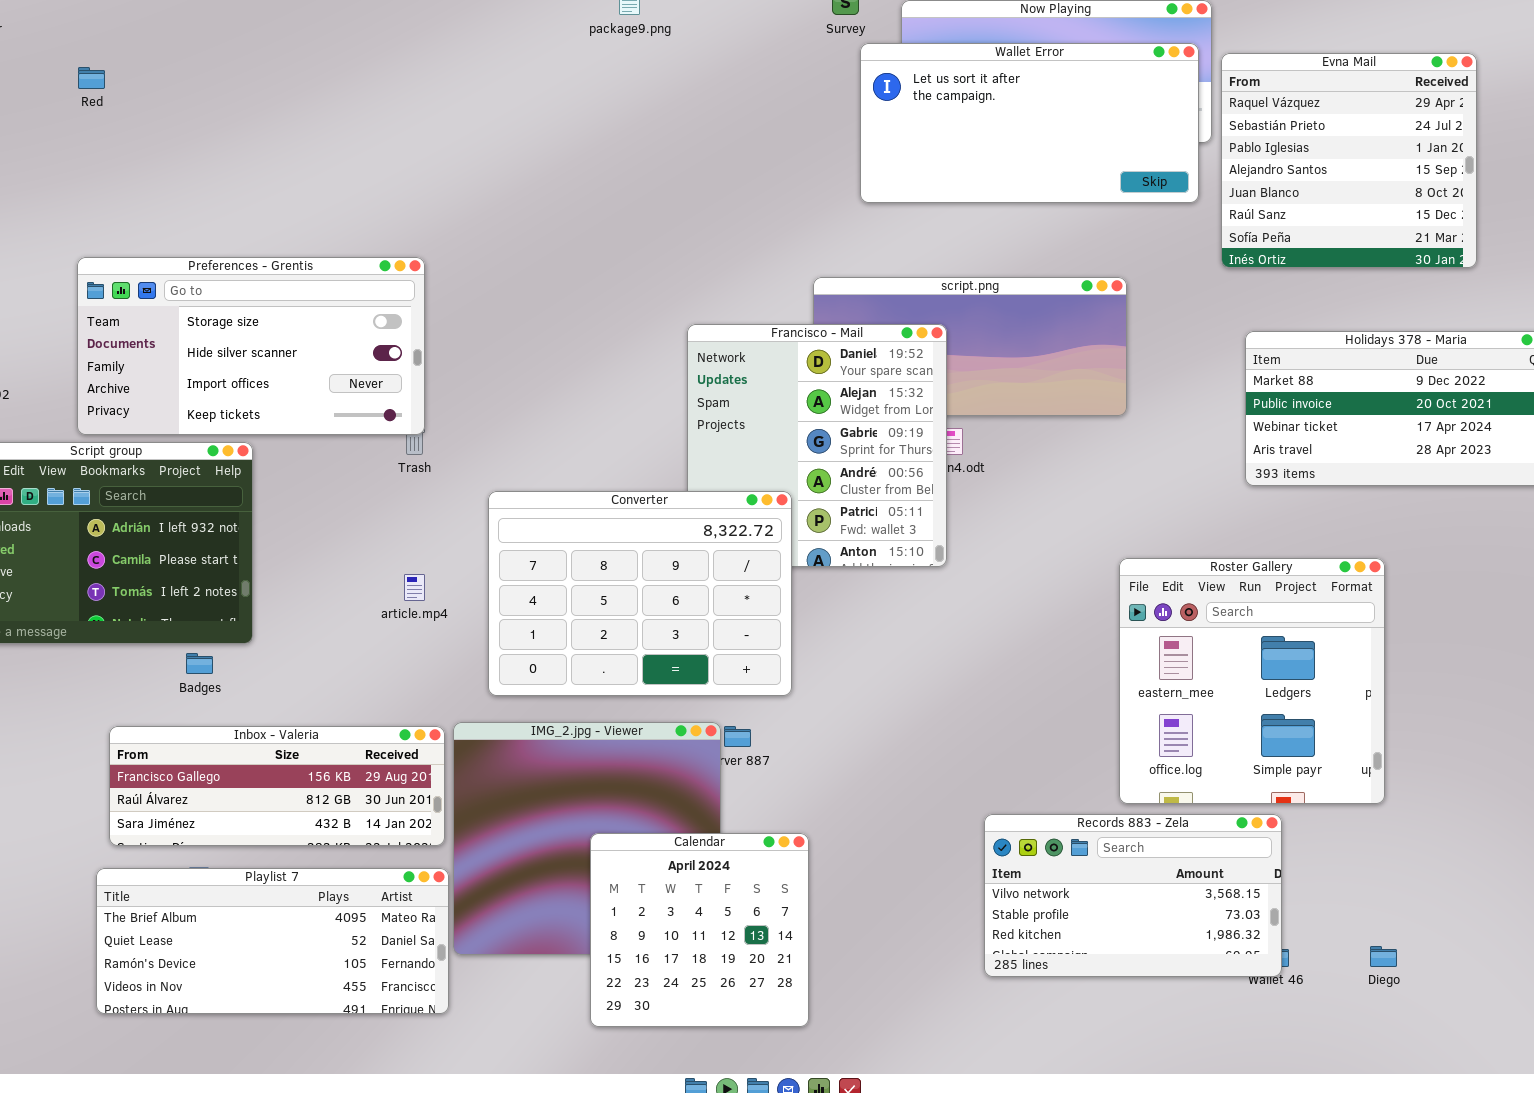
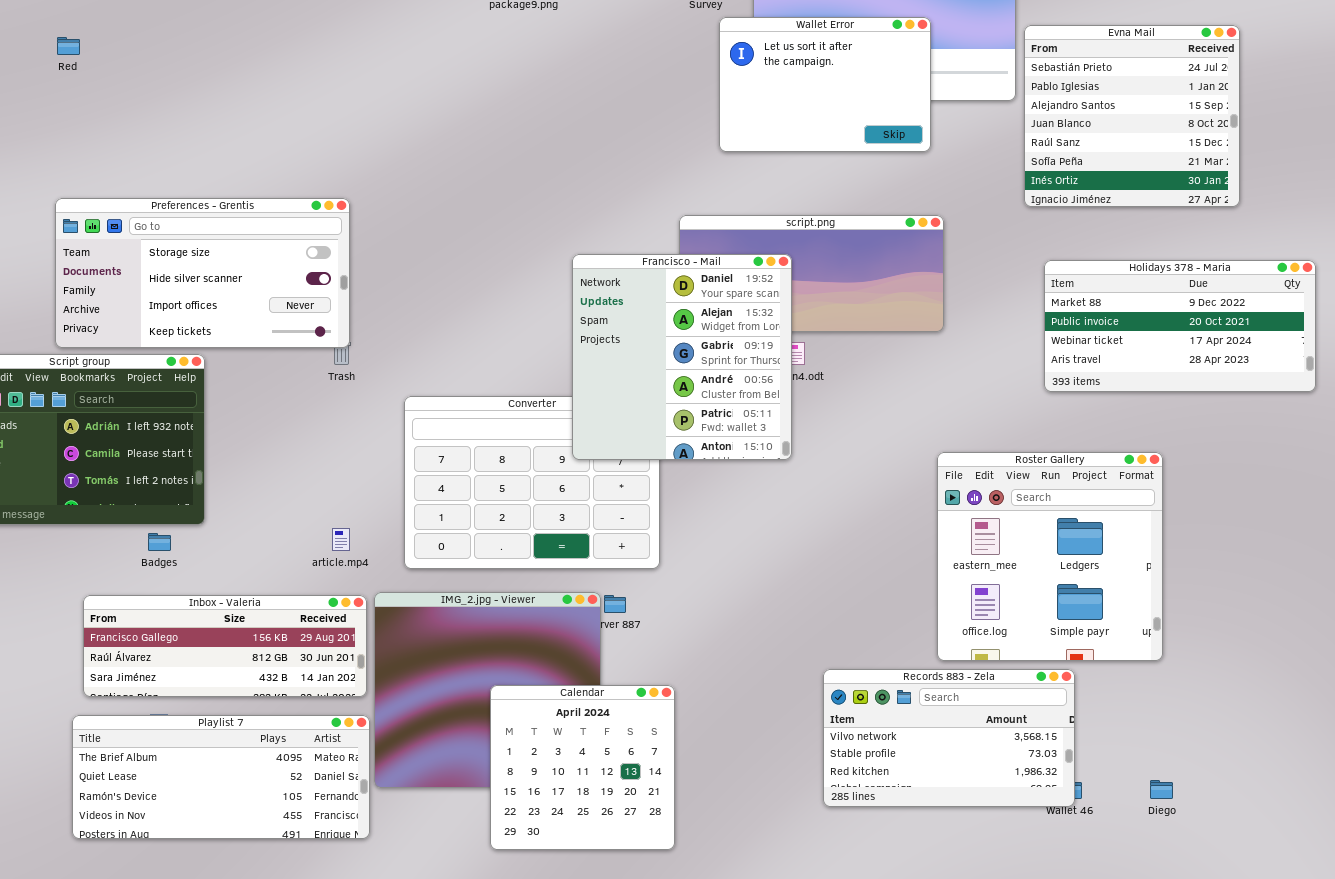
Wallet Error: [860,43,1199,203] -> [719,17,931,152], resized
Evna Mail: [1221,53,1477,268] -> [1024,25,1240,207], scrolled down 1 row
Francisco - Mail: [687,324,947,567] -> [572,254,792,460], raised
article.mp4: [404,574,425,601] -> [332,528,350,551], moved

